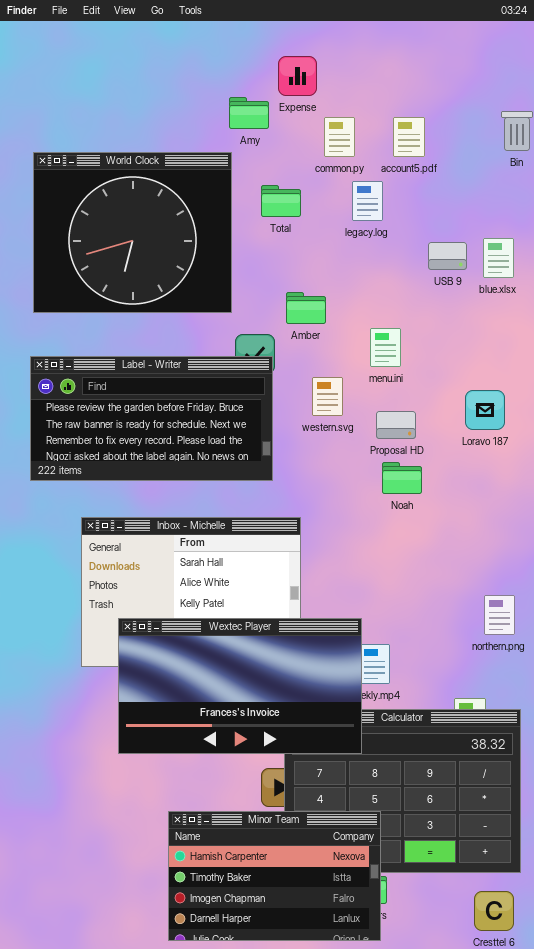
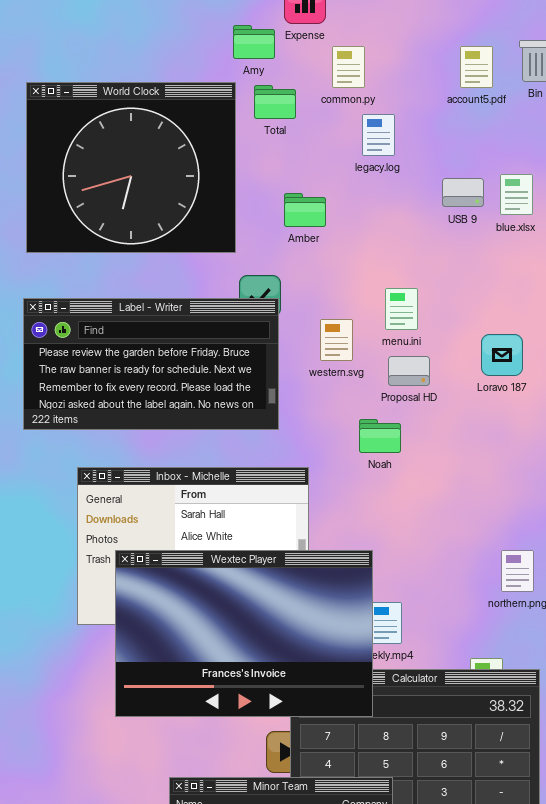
account5.pdf: [393,117,425,157] -> [460,46,493,88], moved
Total: [261,185,301,217] -> [254,85,296,119], moved
Amber: [286,292,326,324] -> [284,193,326,227], moved
menu.ini: [370,328,401,367] -> [385,288,418,330], moved
Noah: [382,462,422,494] -> [359,419,401,453], moved
Wextec Player: [118,618,362,754] -> [115,550,373,717], resized

